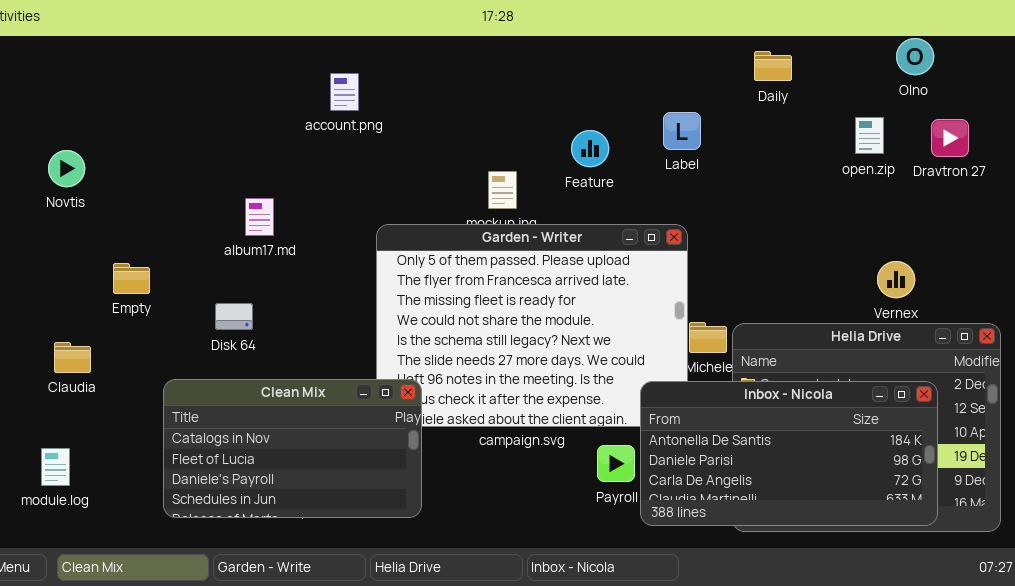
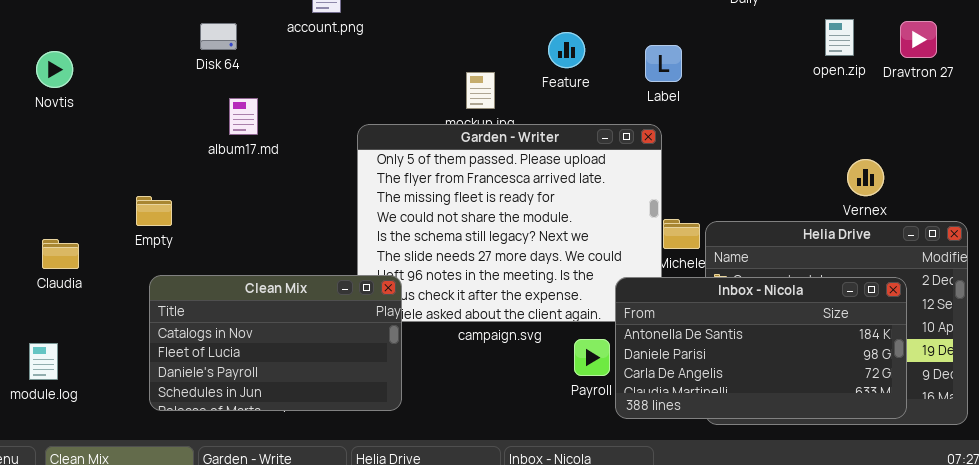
Label: [663,112,701,150] -> [645,45,682,82], moved
Empty: [113,263,150,294] -> [136,196,172,226], moved
Disk 64: [215,303,253,330] -> [200,23,237,50], moved

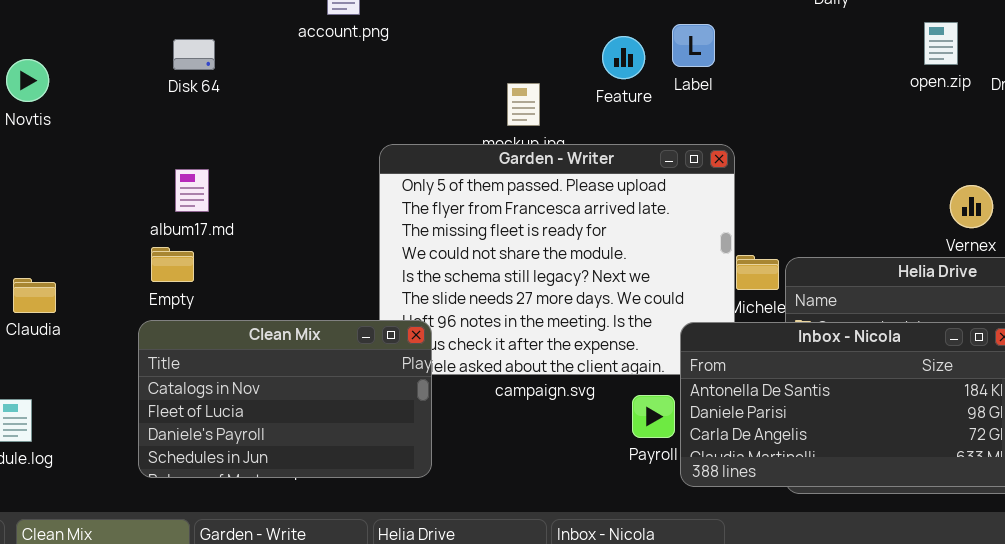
Disk 64: [200,23,237,50] -> [173,39,215,70], moved
Label: [645,45,682,82] -> [672,24,715,67], moved
album17.md: [229,98,258,135] -> [175,169,209,212], moved
Empty: [136,196,172,226] -> [151,247,194,282], moved

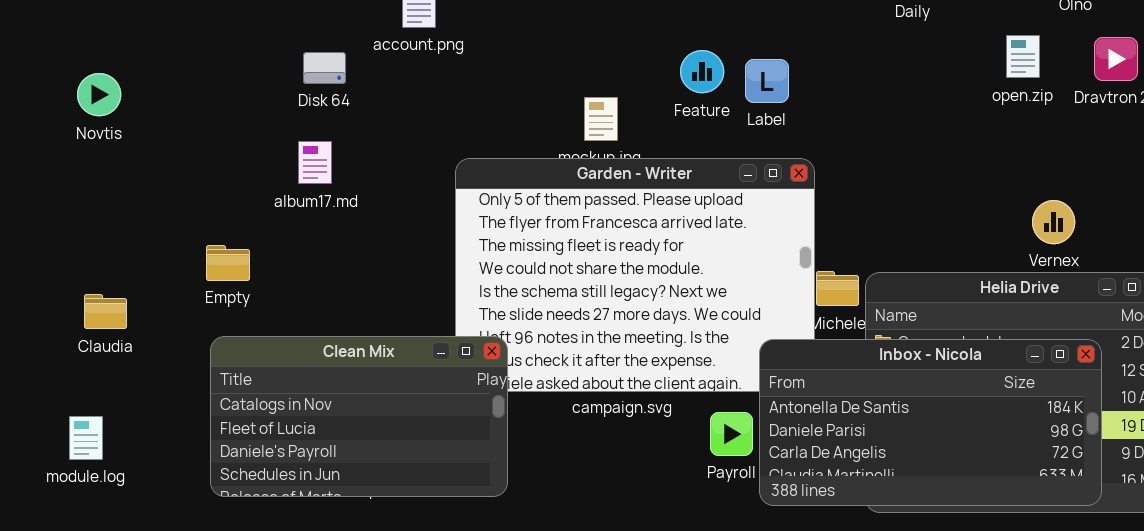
Label: [672,24,715,67] -> [745,59,789,103], moved
Disk 64: [173,39,215,70] -> [303,52,346,84], moved
album17.md: [175,169,209,212] -> [298,141,332,184], moved
Empty: [151,247,194,282] -> [206,245,250,281], moved

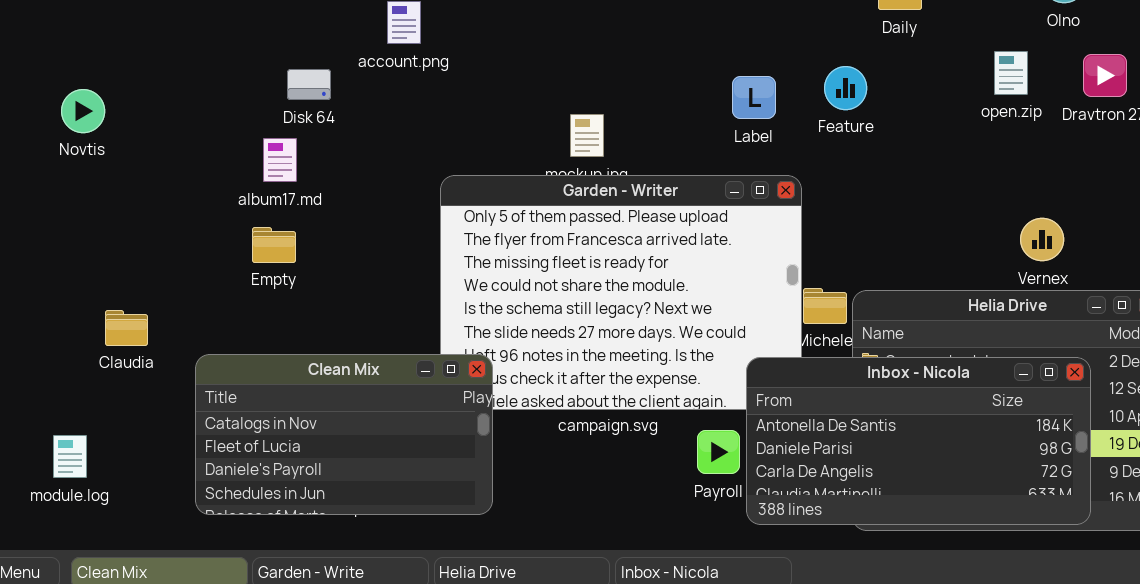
Feature: [680,50,724,93] -> [824,66,867,110], moved
album17.md: [298,141,332,184] -> [263,138,297,182], moved
Empty: [206,245,250,281] -> [252,227,296,263], moved
Claudia: [84,294,127,329] -> [105,310,148,346], moved

